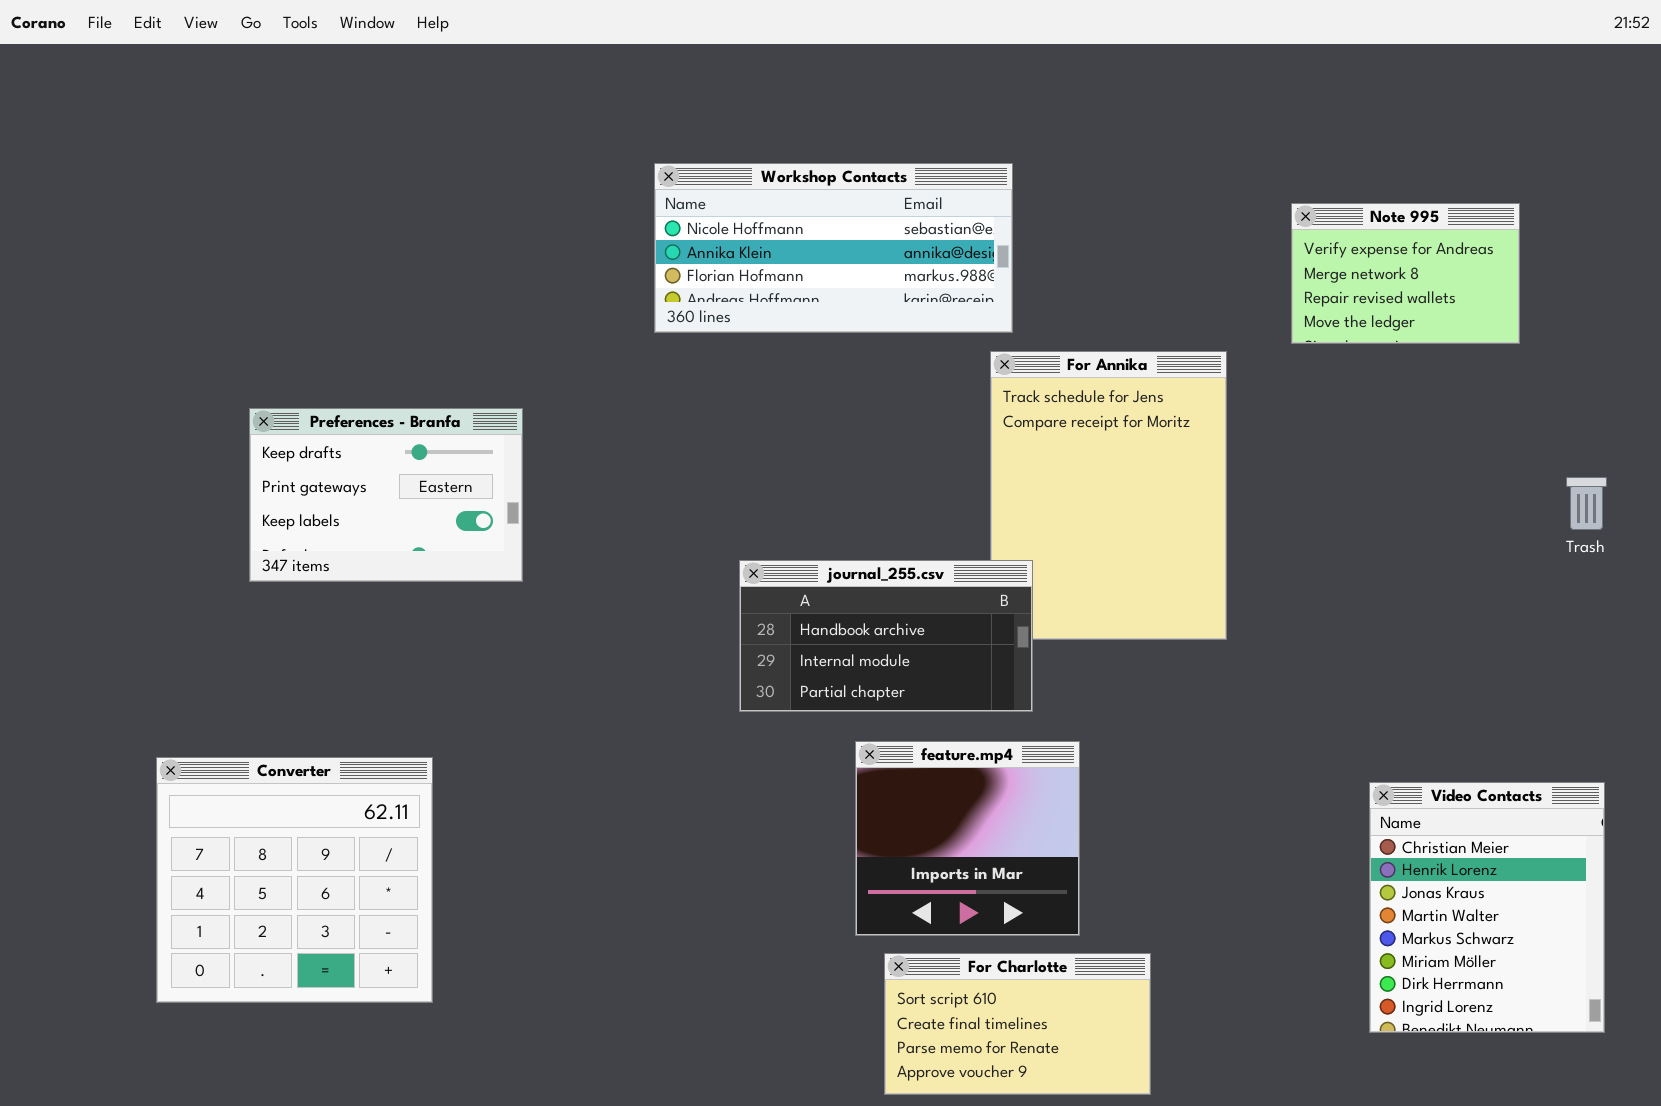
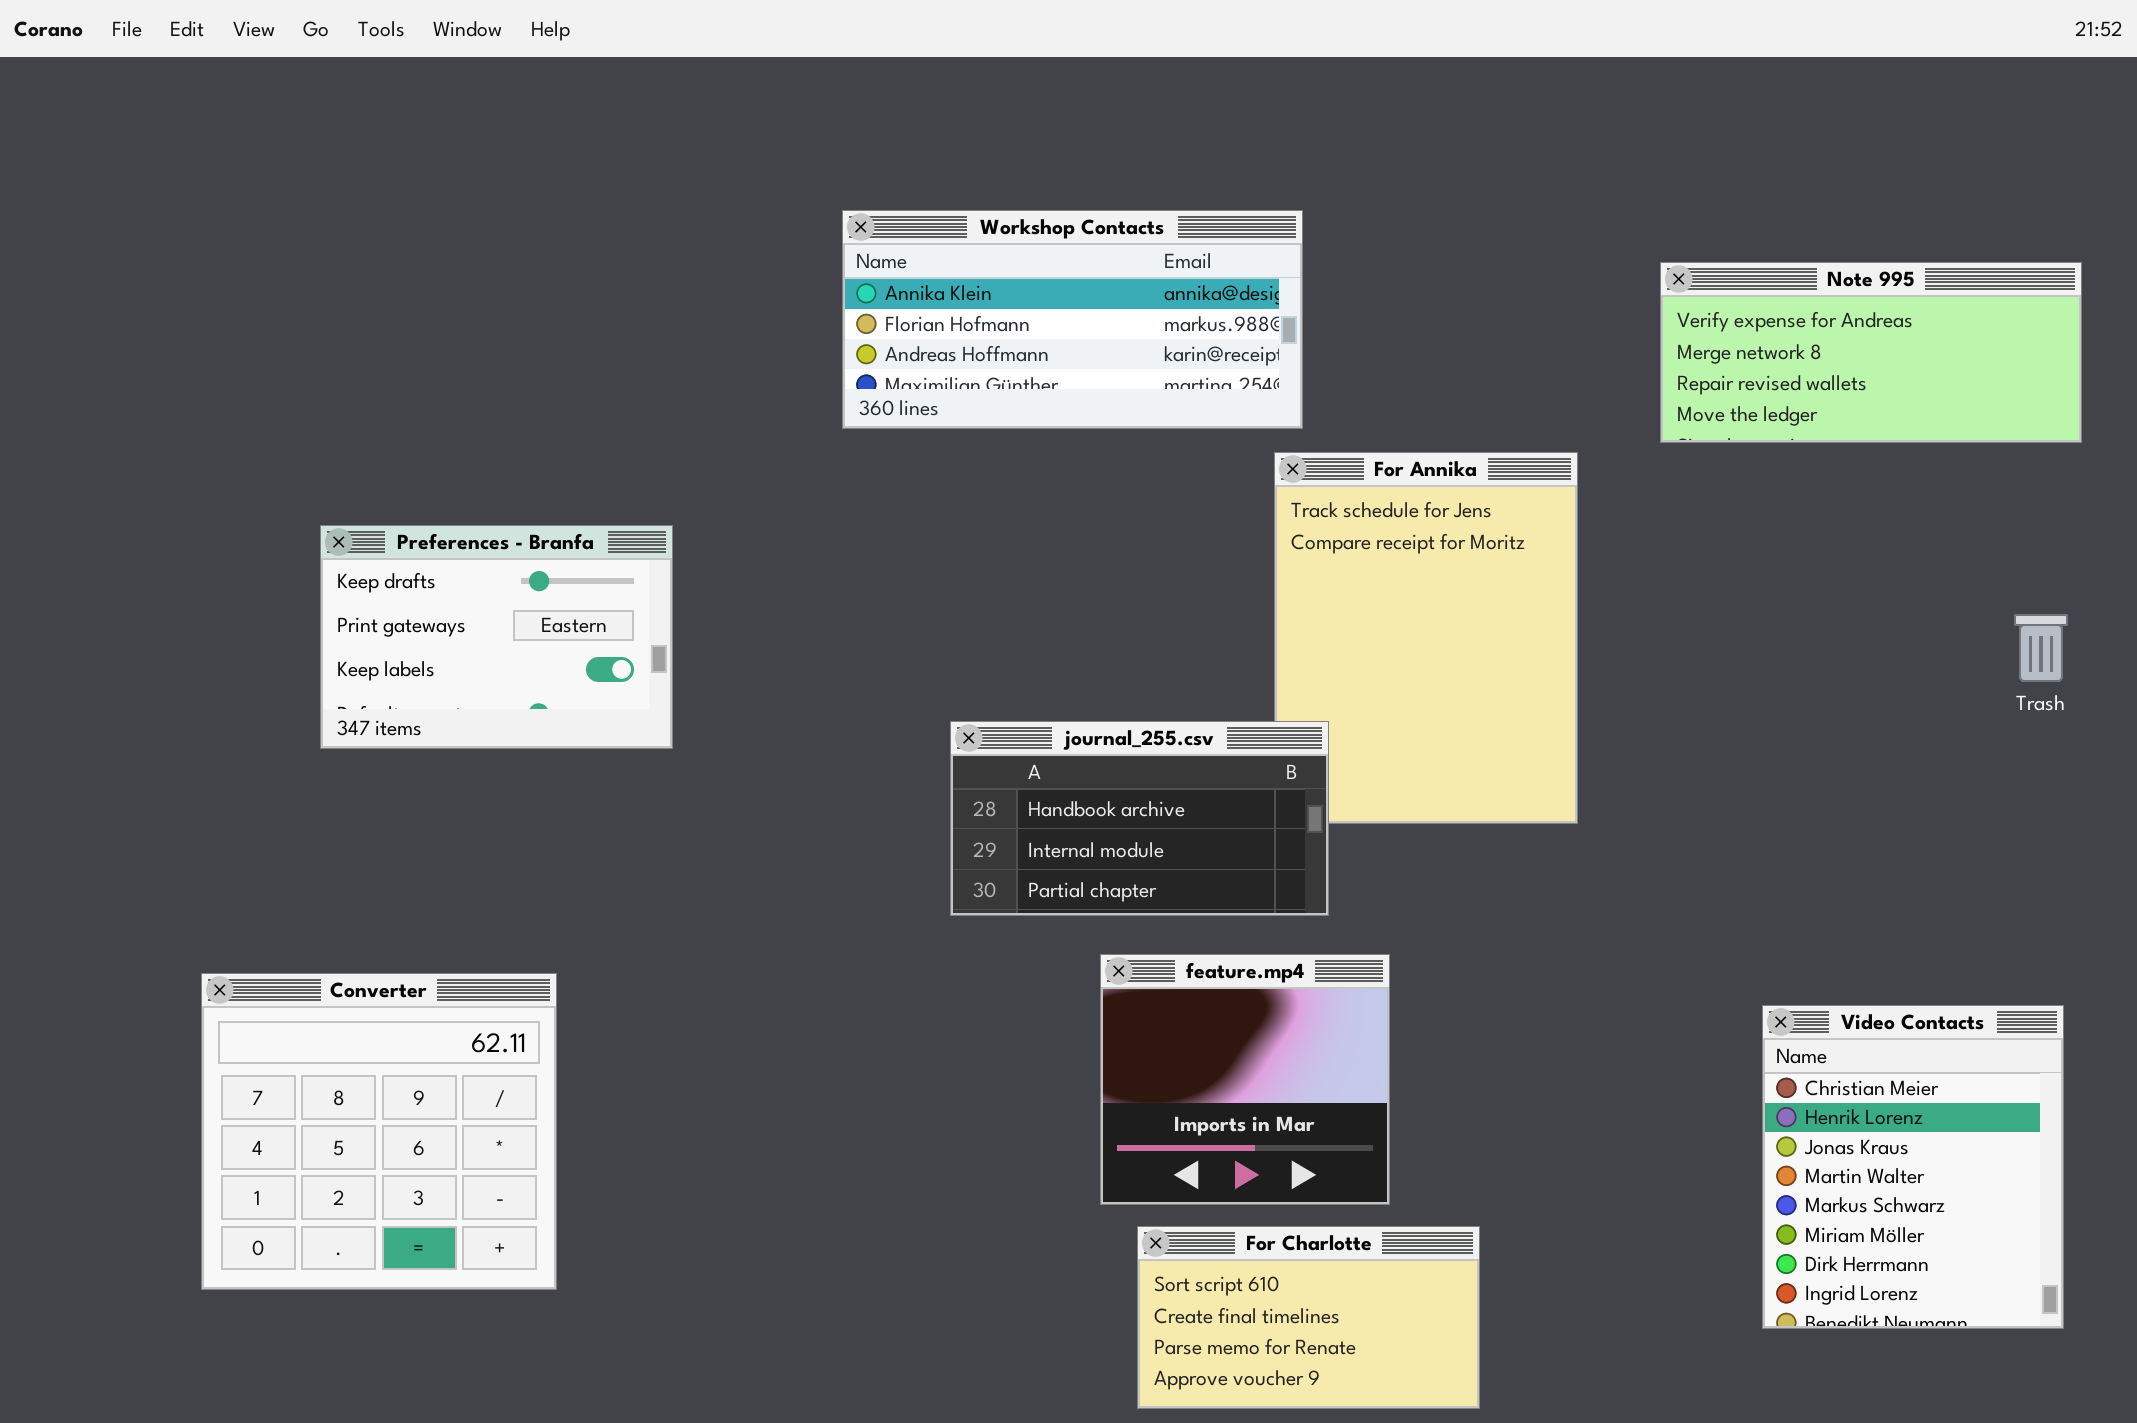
Workshop Contacts: [654,163,1013,333] -> [842,210,1303,429], scrolled down 1 row
Note 995: [1291,203,1520,344] -> [1660,262,2082,443], resized

